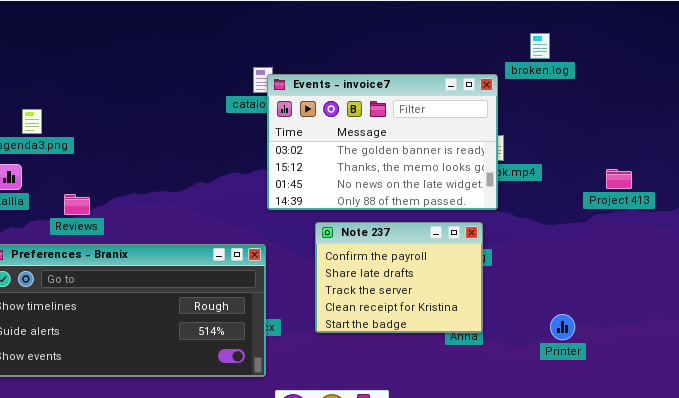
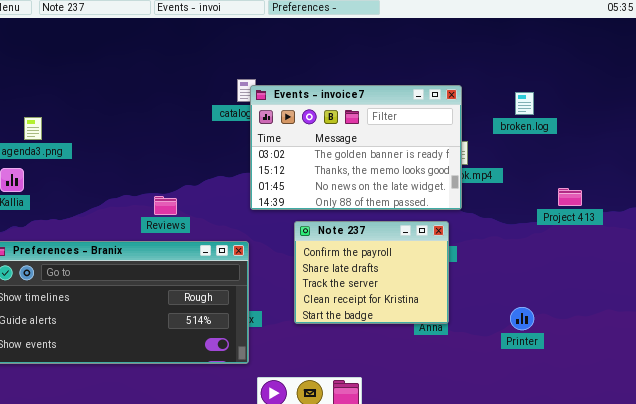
broken.log: [530,33,550,59] -> [515,92,534,115], moved
Project 413: [606,169,632,189] -> [558,188,582,206], moved
Reviews: [64,194,90,215] -> [154,196,177,215], moved

